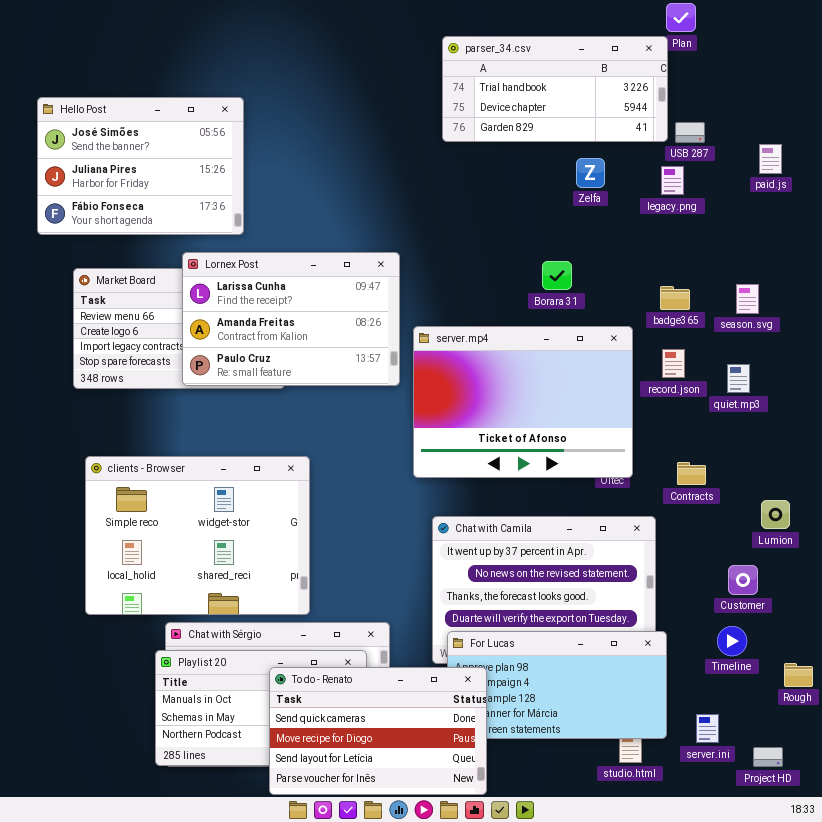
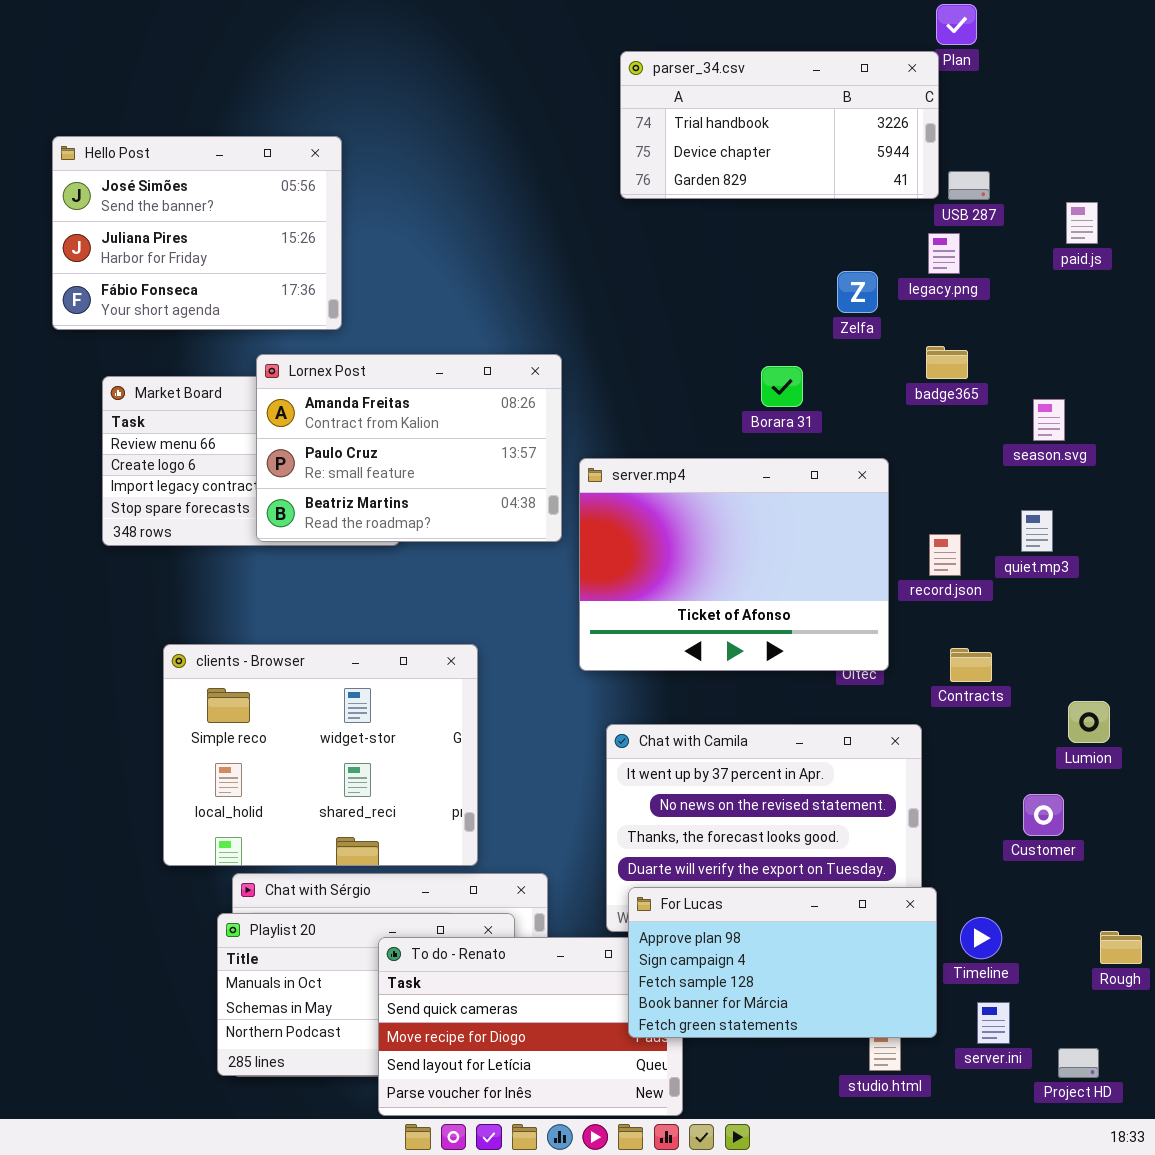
Zelfa: [576,158,605,188] -> [837,271,878,313], moved
Lornex Post: [182,252,400,386] -> [256,354,562,542], scrolled down 1 row
badge365: [660,286,690,310] -> [926,346,968,379], moved
record.json: [662,349,685,378] -> [929,534,961,576], moved
clients - Browser: [85,456,310,615] -> [163,644,478,866], moved
Timeline: [717,626,747,656] -> [960,917,1002,959], moved
For Lucas: [447,631,667,739] -> [628,887,937,1038], raised

